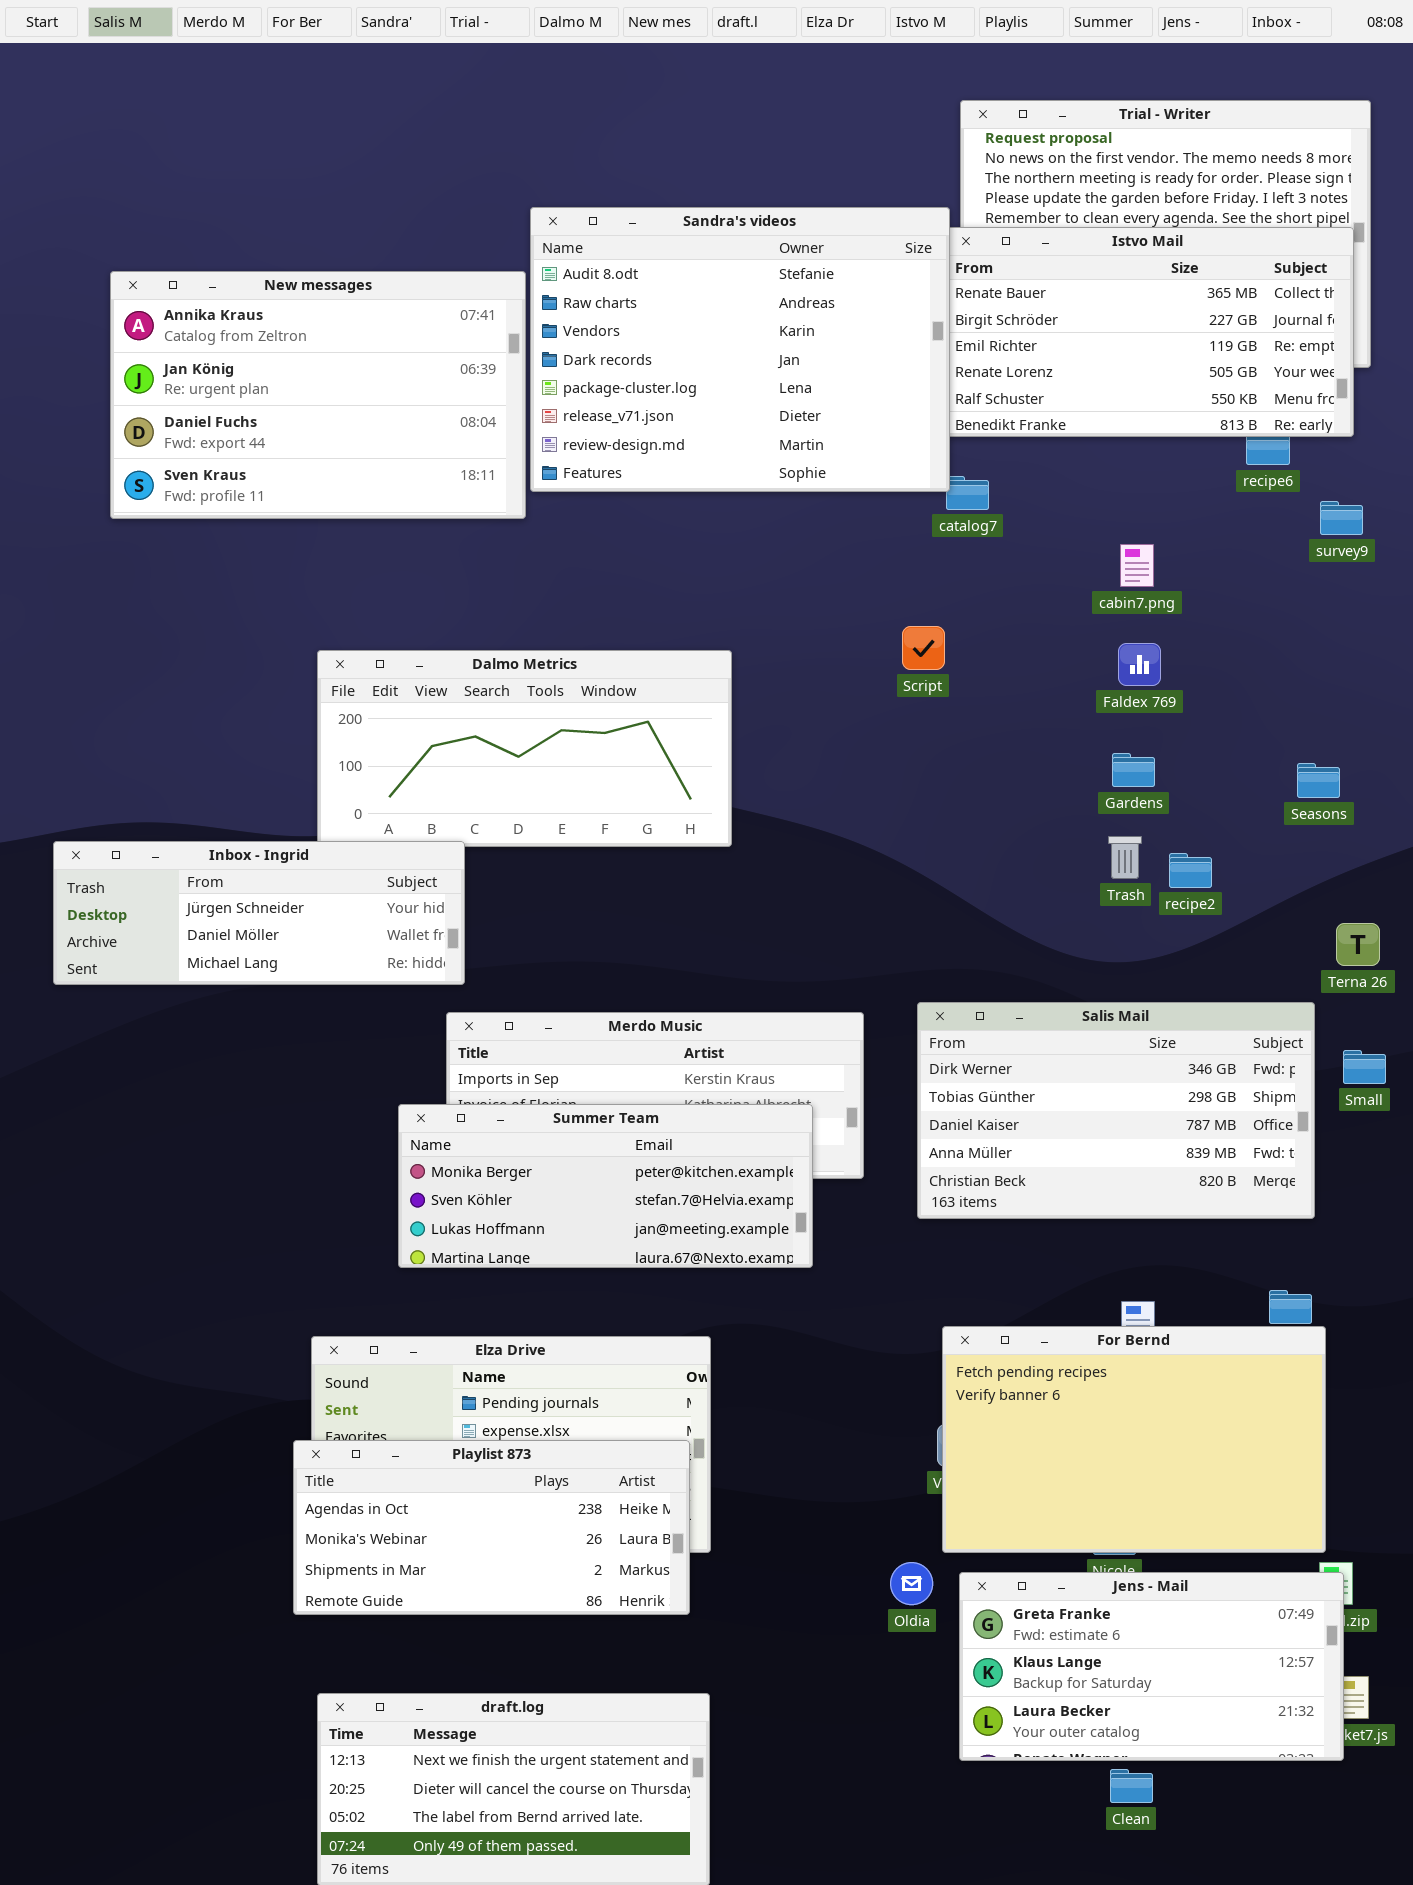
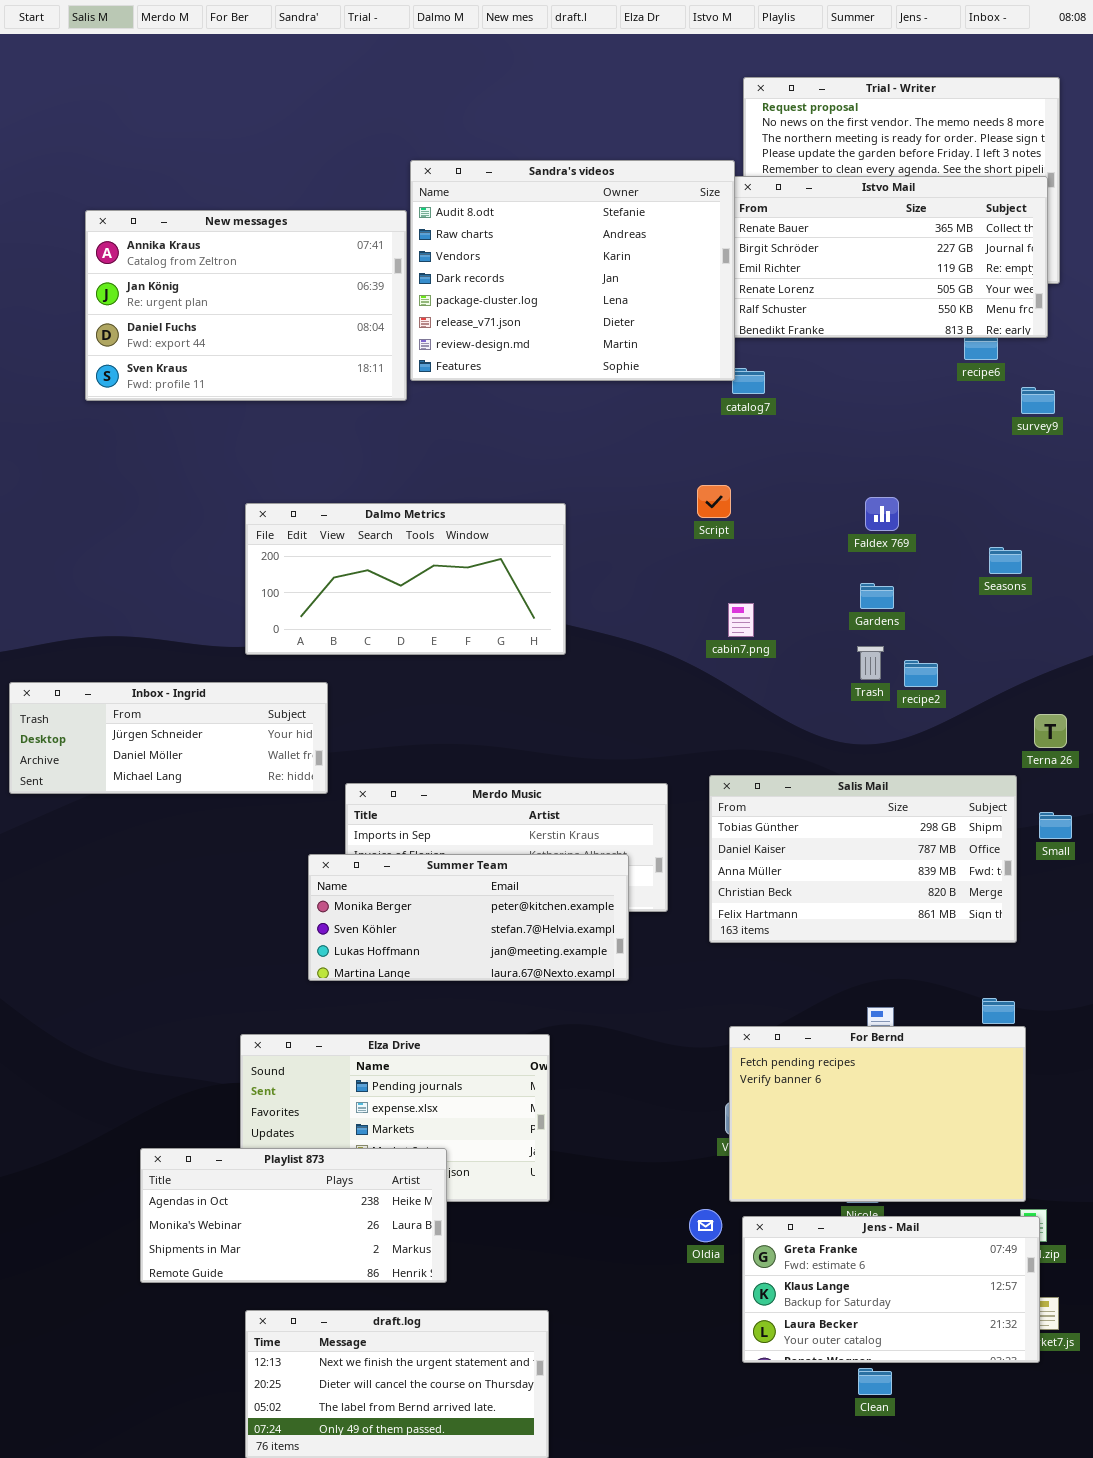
cabin7.png: [1120,544,1154,587] -> [728,603,754,637], moved
Seasons: [1297,763,1340,798] -> [989,547,1022,574], moved
Inbox - Ingrid: [53,841,465,985] -> [9,682,328,794], moved
Salis Mail: [917,1002,1315,1219] -> [709,775,1017,943], scrolled down 1 row
Playlist 873: [293,1440,690,1615] -> [140,1148,447,1283], moved

